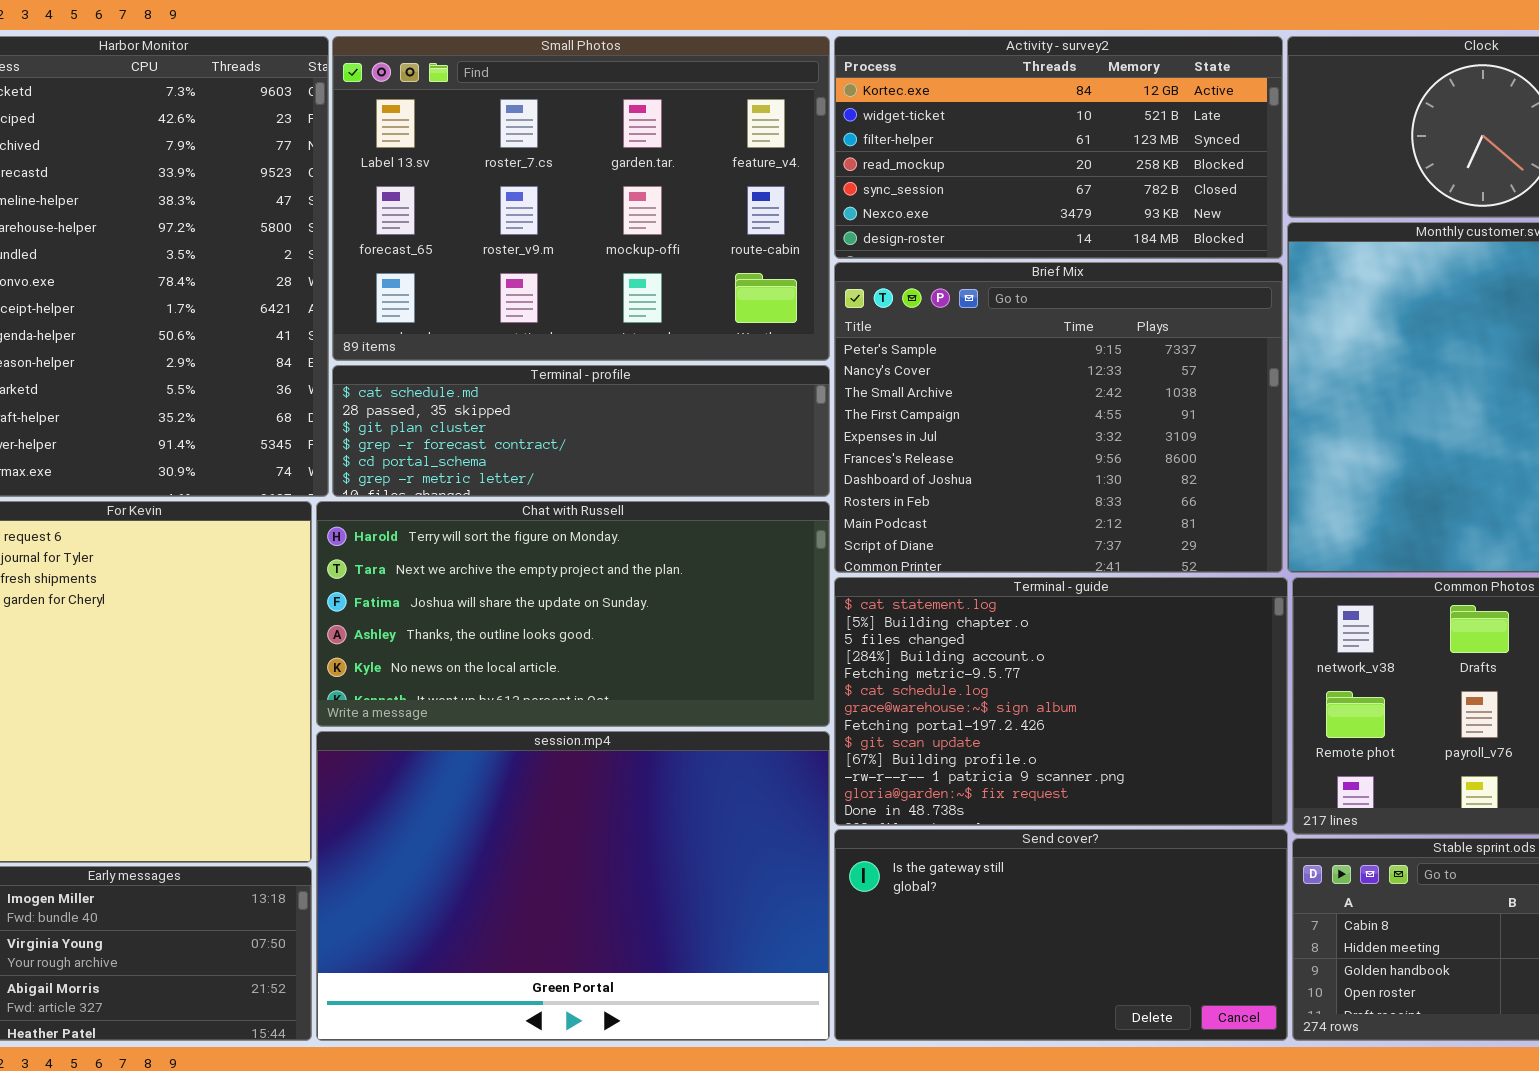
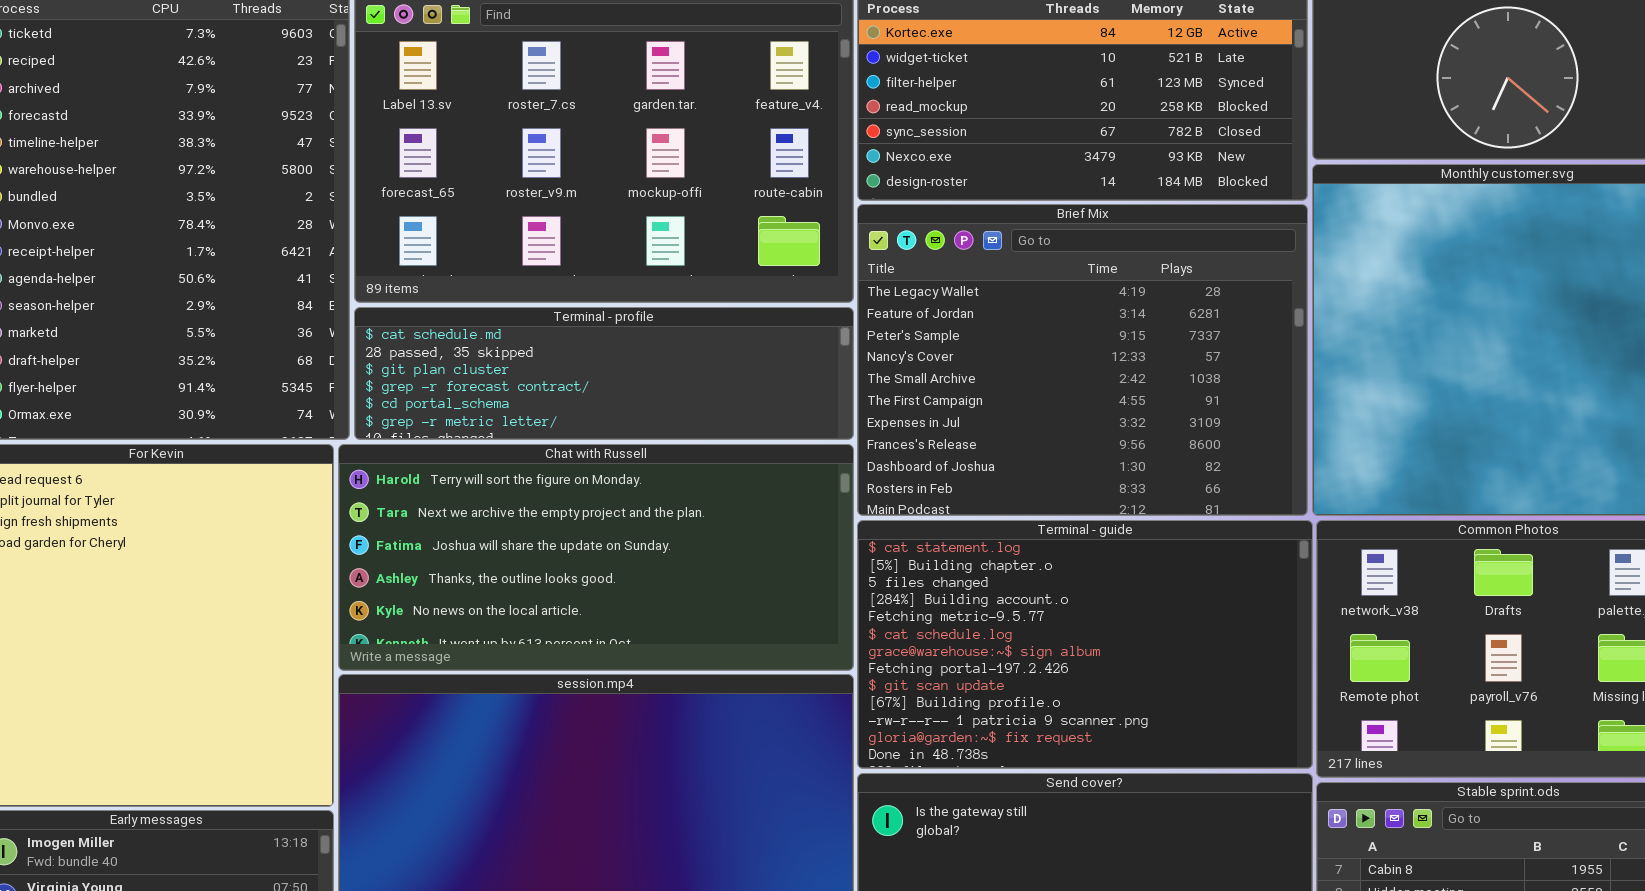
Brief Mix: [834,262,1283,573] -> [857,204,1308,516], scrolled up 2 rows

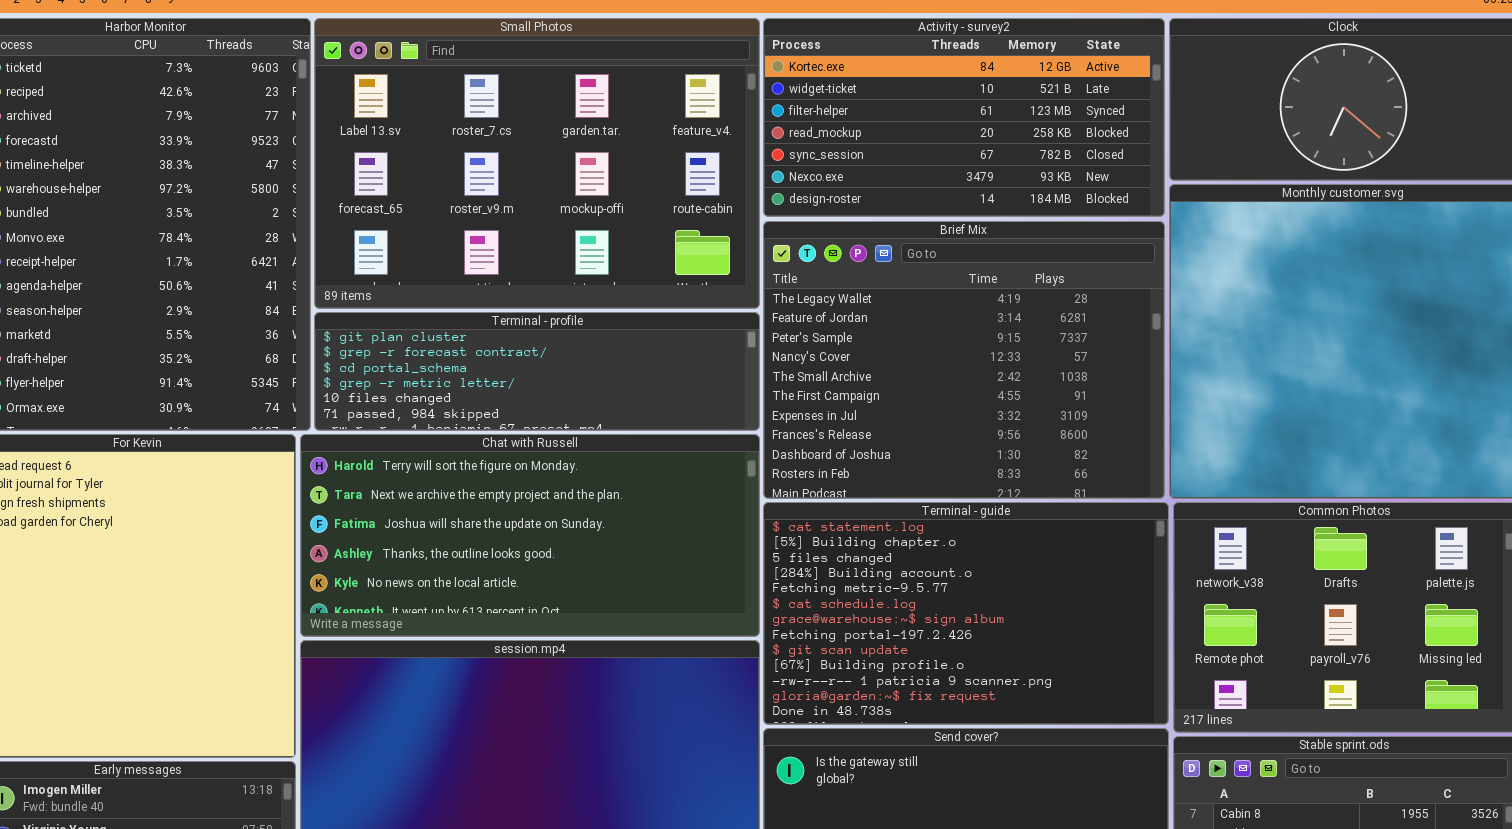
Terminal - profile: [354,307,854,440] -> [314,312,760,431], scrolled down 2 rows

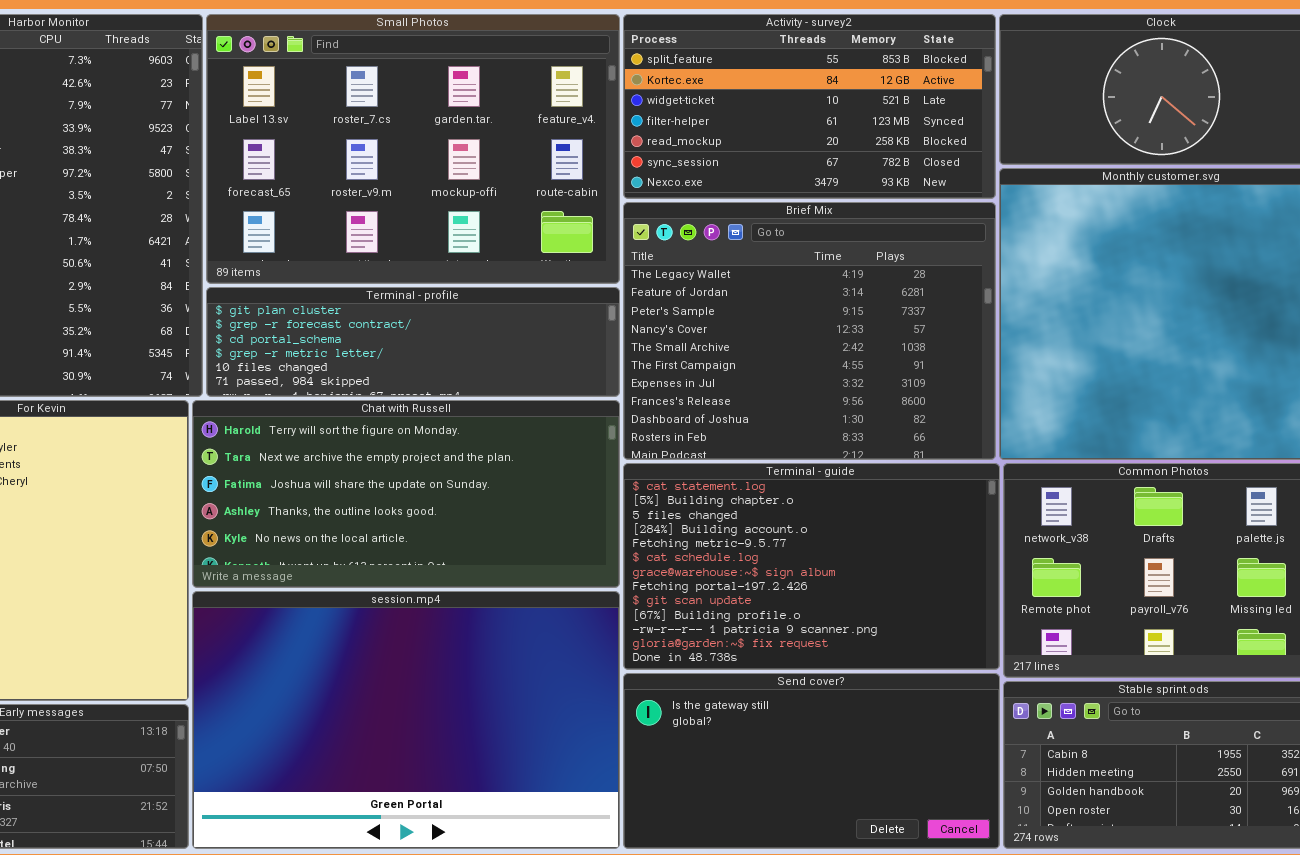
Activity - survey2: [763,18,1165,217] -> [623,14,996,199], scrolled up 1 row

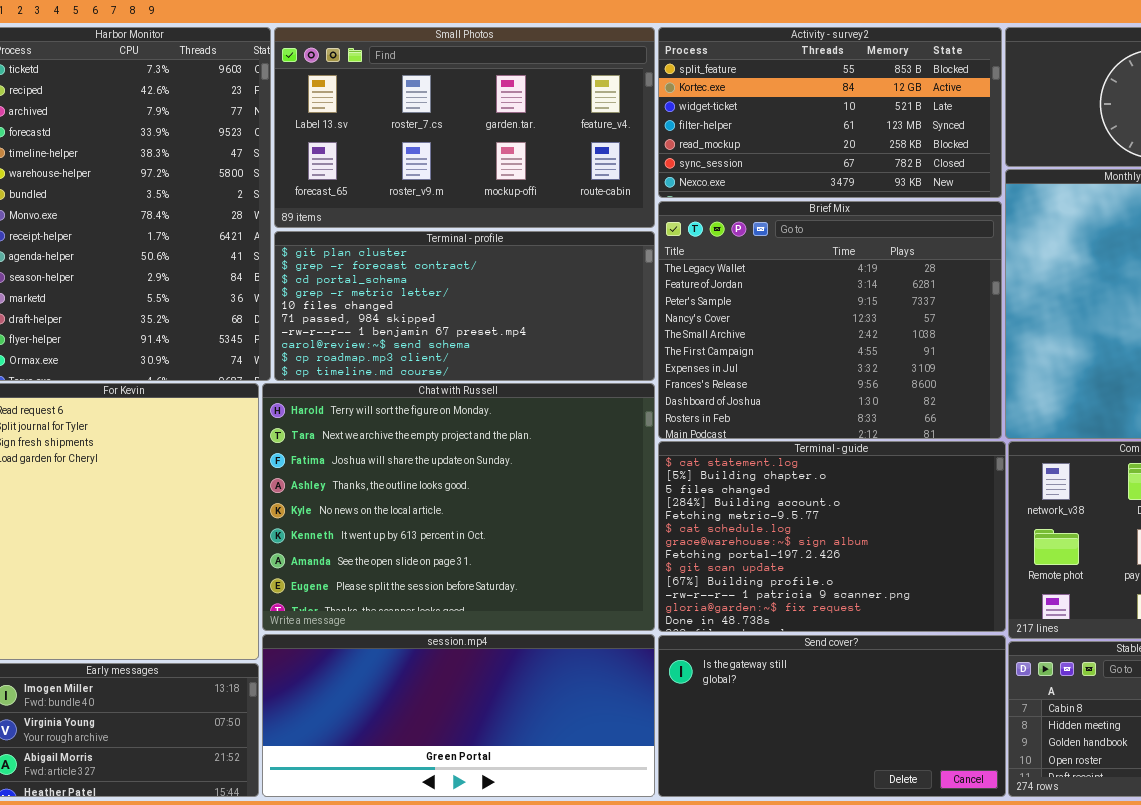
Small Photos: [206,14,620,284] -> [274,27,655,228], resized
Terminal - profile: [206,287,620,397] -> [274,231,655,381], resized
Chat with Russell: [192,400,620,588] -> [262,383,655,631], resized
session.mp4: [192,591,620,849] -> [262,634,655,797], resized

